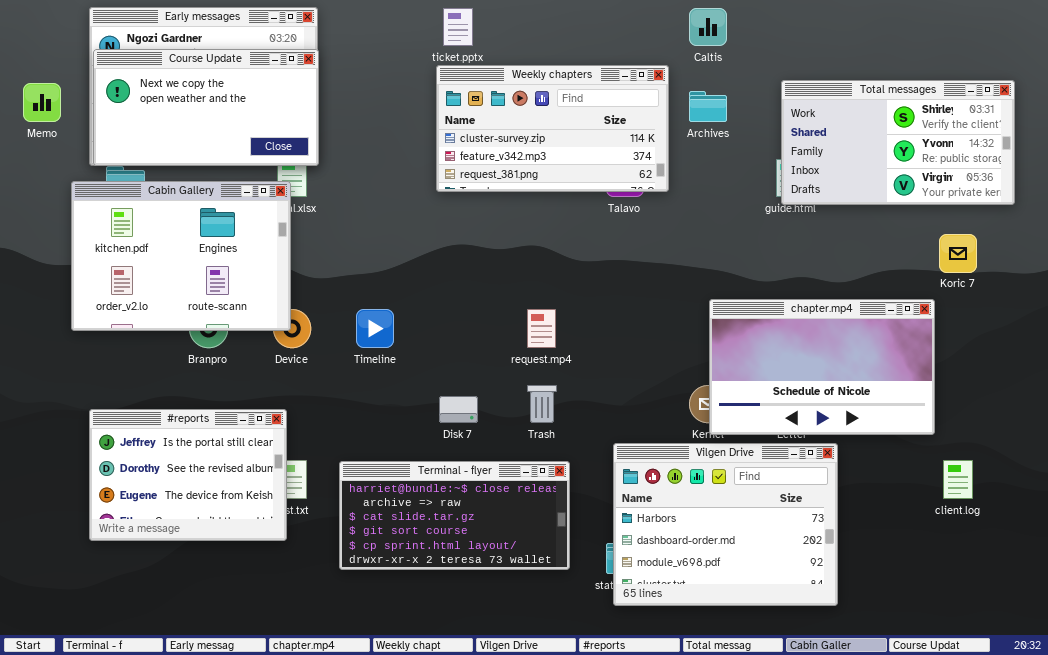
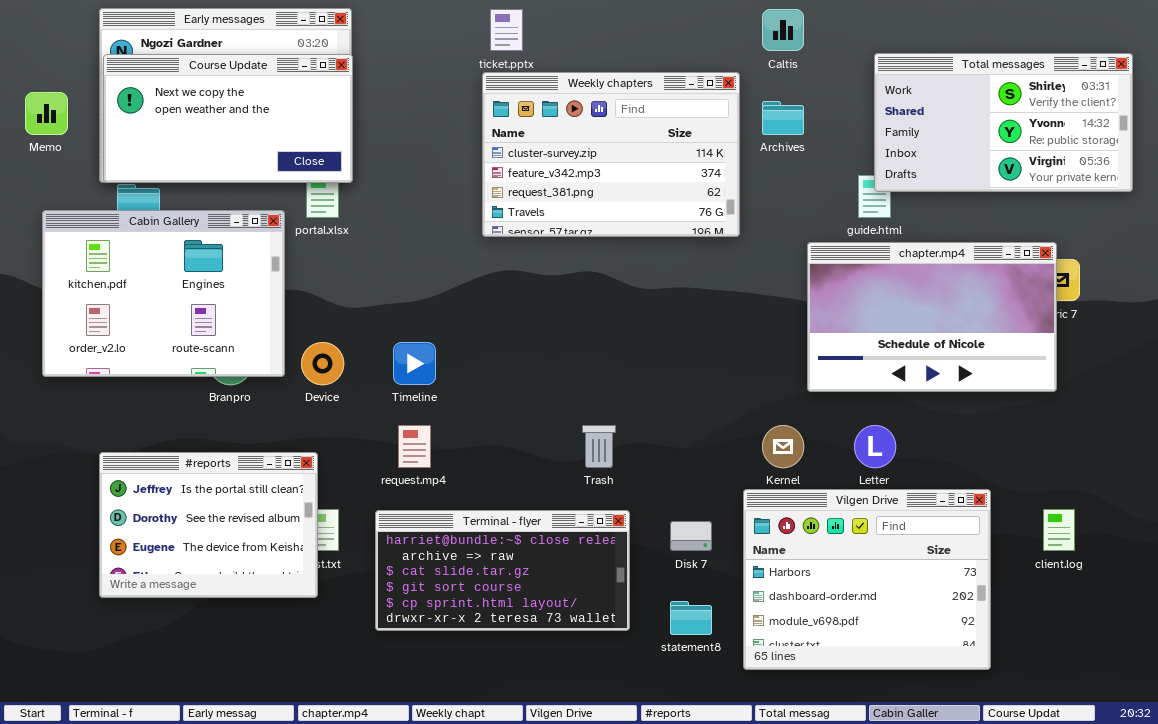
Weekly chapters: [436,65,669,192] -> [482,72,740,237], resized
Total messages: [781,80,1015,205] -> [874,53,1133,192], moved
Cabin Gallery: [71,181,291,331] -> [42,210,285,377], moved
chapter.mp4: [709,299,935,435] -> [807,242,1057,392], moved
request.mp4: [527,309,556,348] -> [398,425,431,468], moved
Disk 7: [439,396,478,423] -> [670,521,712,551], moved
Vilgen Drive: [613,443,838,606] -> [743,489,991,670], moved

